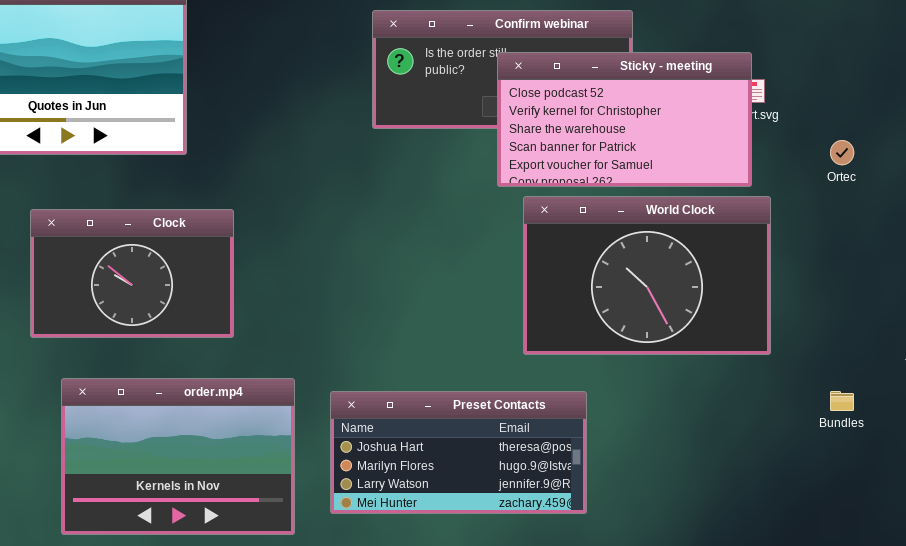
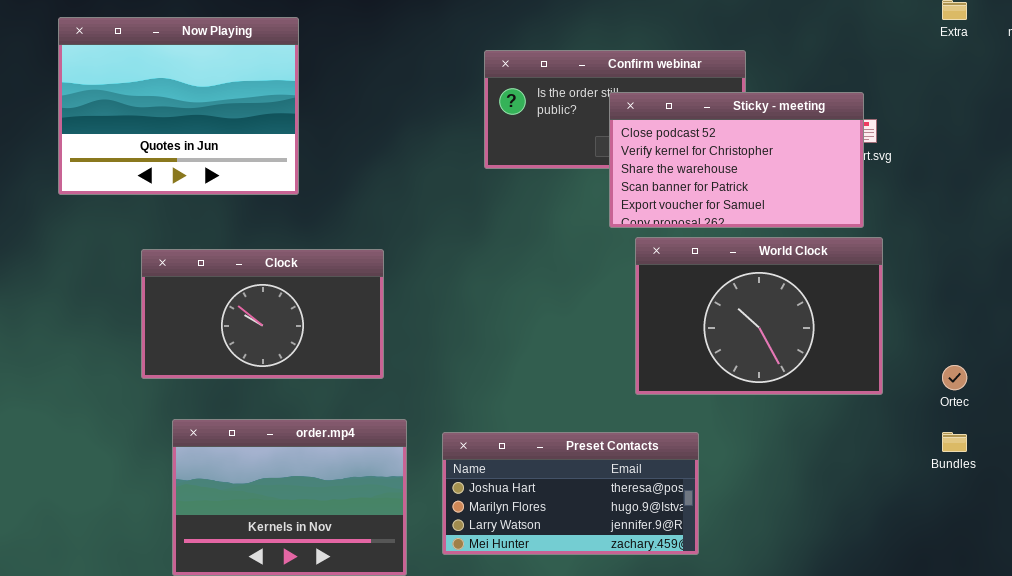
Ortec: [830,140,854,165] -> [942,365,967,390], moved
Clock: [30,209,234,338] -> [141,249,384,379], resized

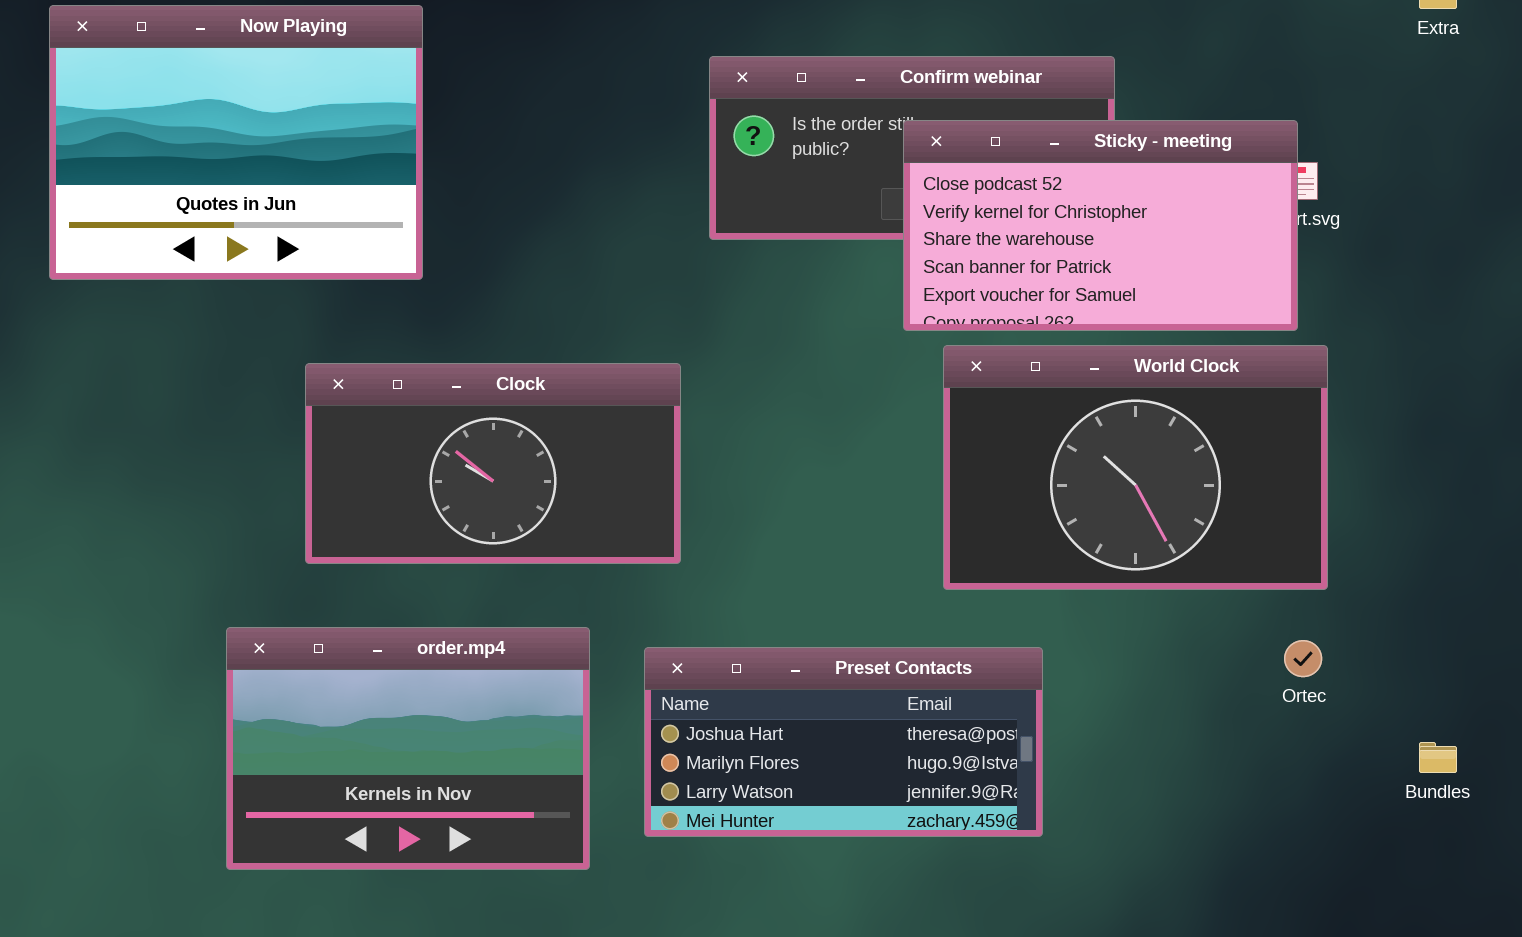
Clock: [141,249,384,379] -> [305,363,681,564], moved
Ortec: [942,365,967,390] -> [1284,640,1322,677], moved
Bundles: [942,432,967,452] -> [1419,742,1457,773], moved

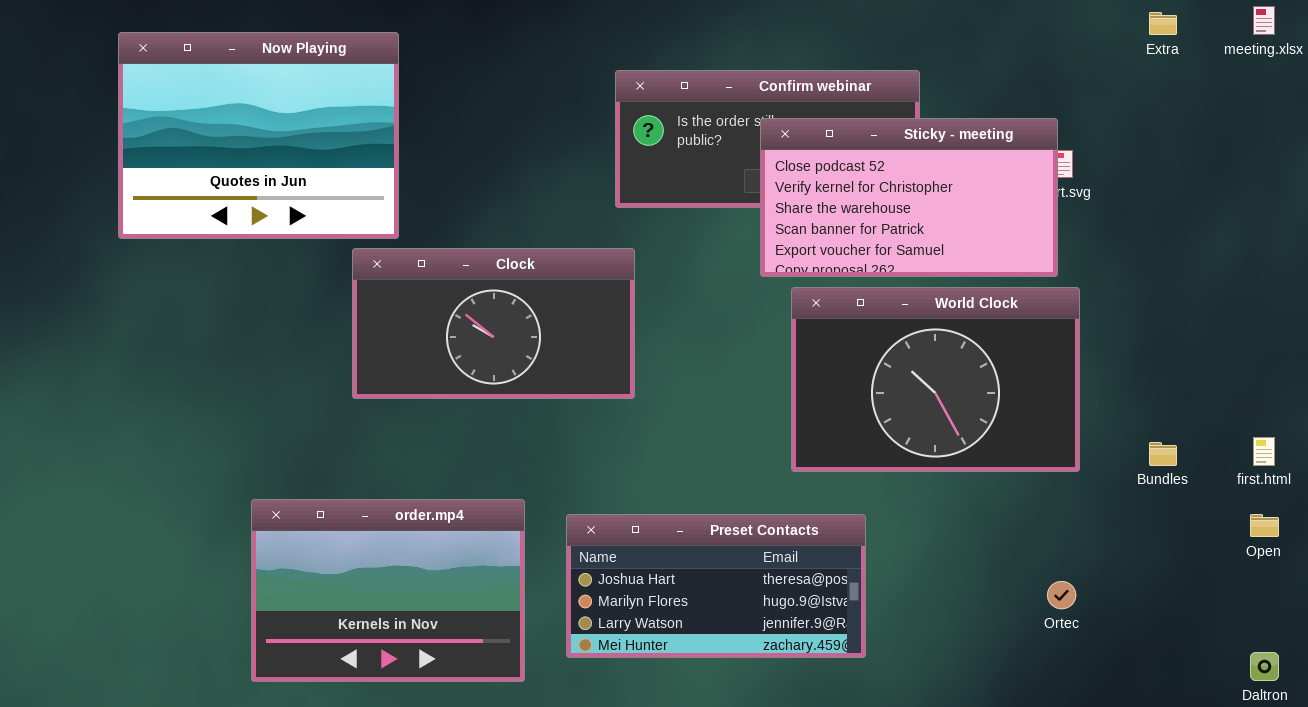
Clock: [305,363,681,564] -> [352,248,635,399], moved
Ortec: [1284,640,1322,677] -> [1047,581,1076,609], moved
Bundles: [1419,742,1457,773] -> [1149,442,1177,466], moved

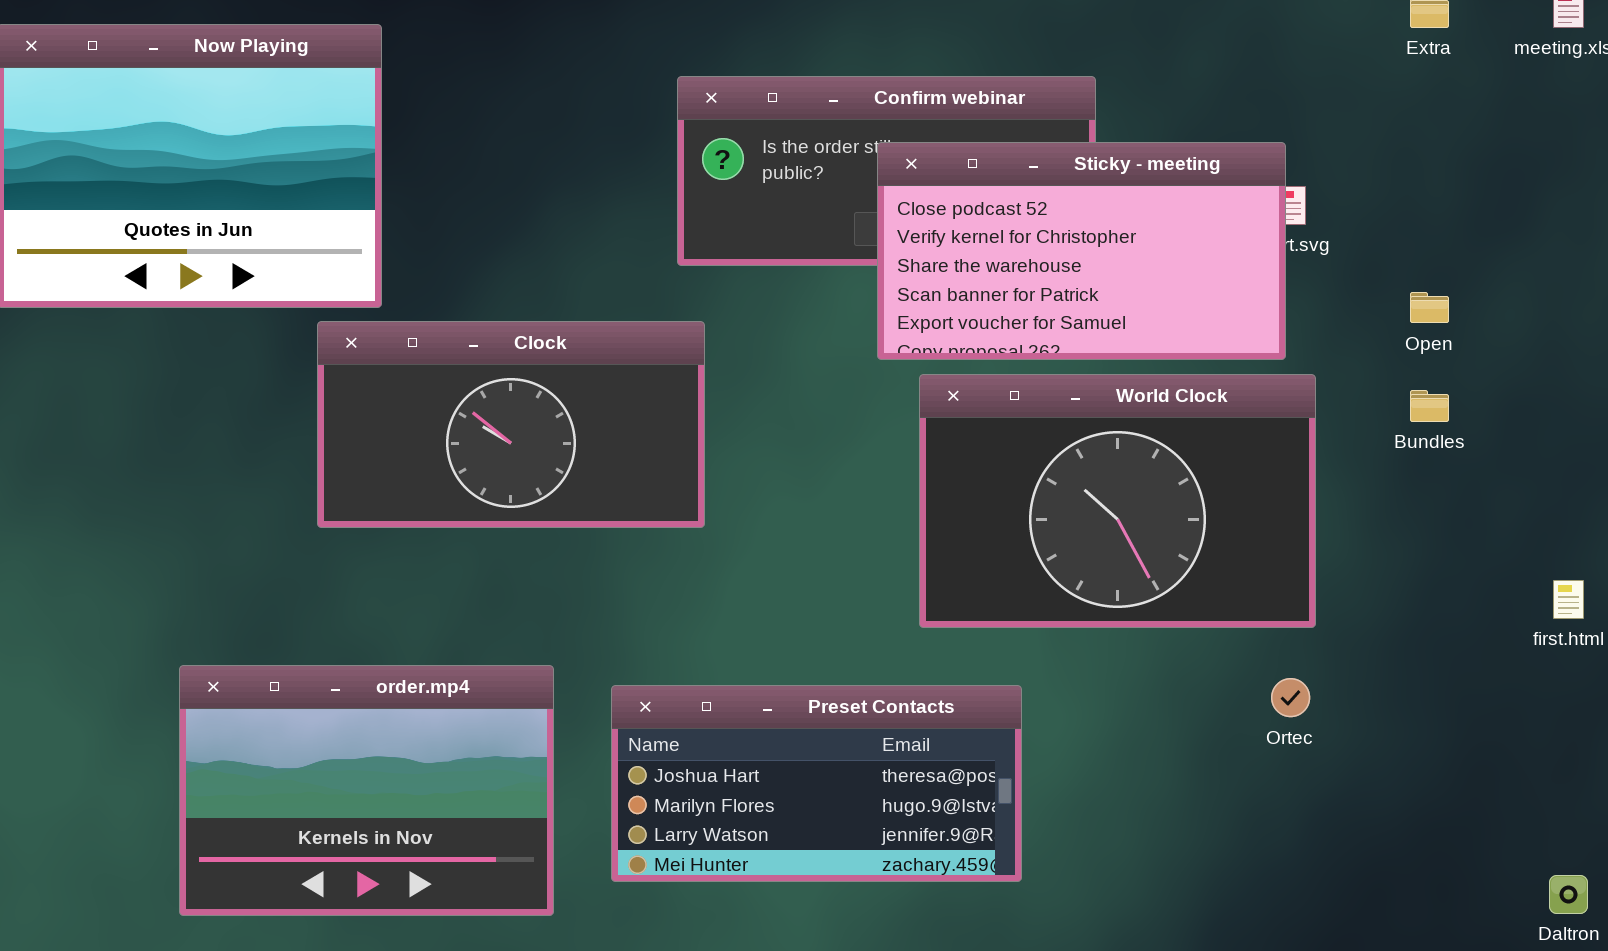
Bundles: [1149,442,1177,466] -> [1410,390,1449,422], moved
Open: [1250,514,1279,537] -> [1410,292,1449,323], moved
Ortec: [1047,581,1076,609] -> [1271,678,1310,717], moved

